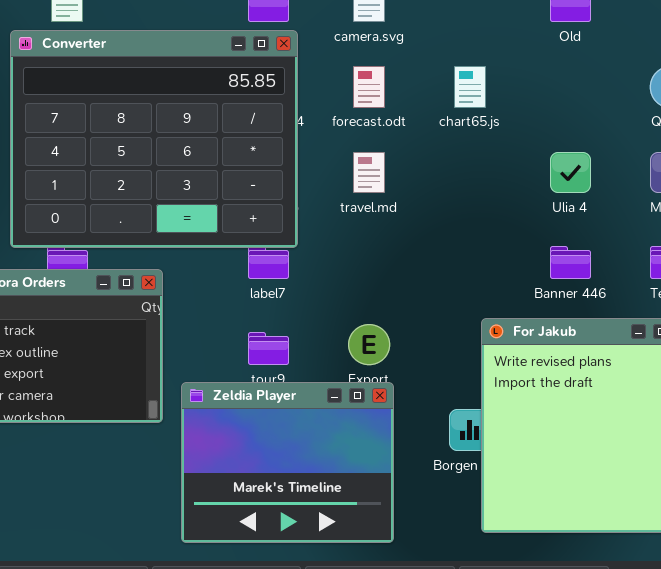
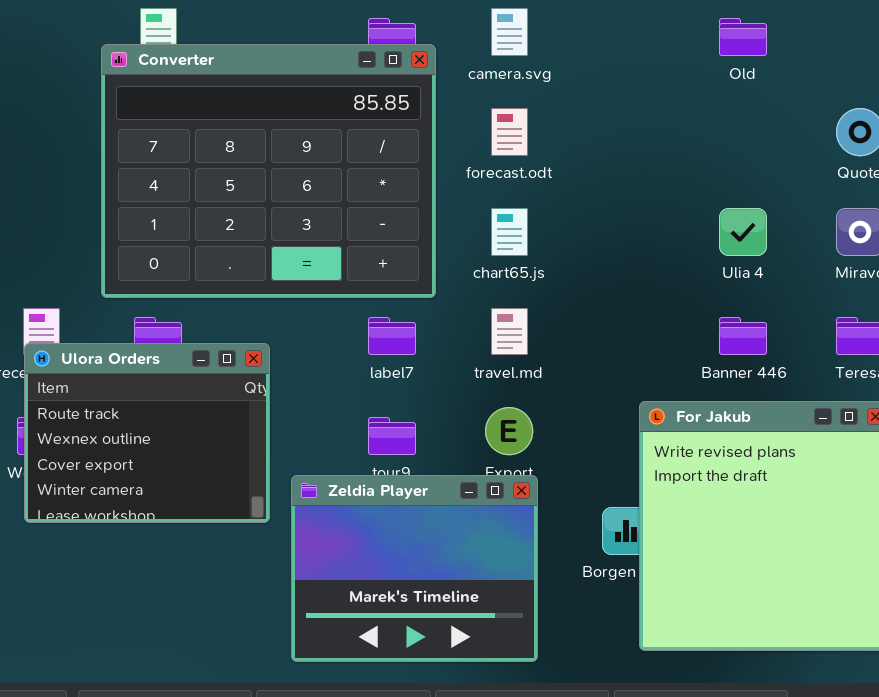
Converter: [10,30,298,248] -> [101,44,436,298], moved
chart65.js: [454,66,486,108] -> [491,208,528,256], moved
travel.md: [353,152,385,193] -> [491,308,528,355], moved

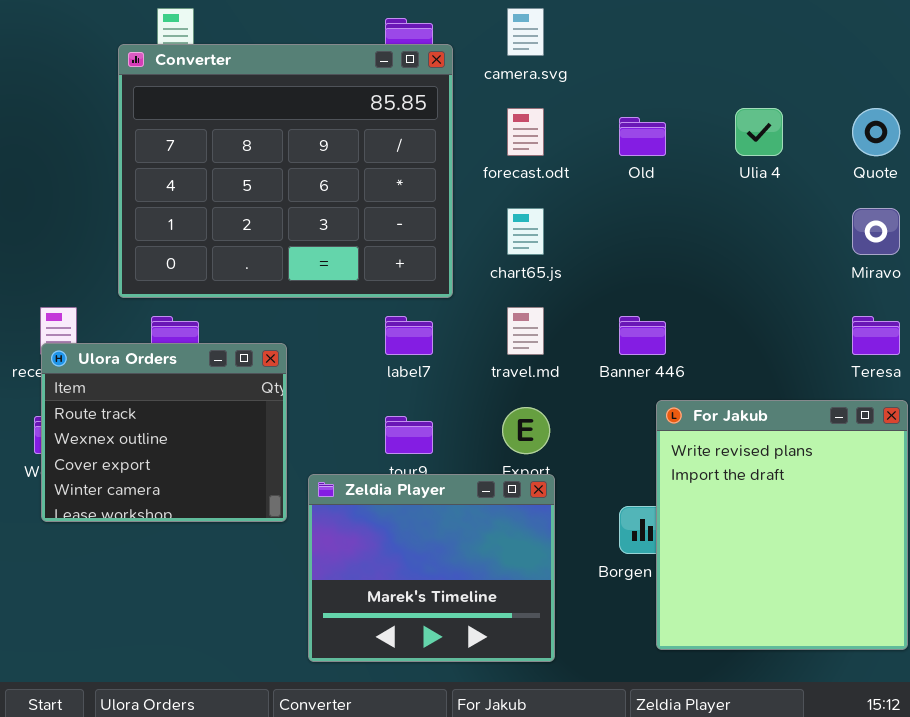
Old: [719,18,767,56] -> [619,117,666,156], moved
Ulia 4: [719,208,767,256] -> [735,108,783,156], moved
Banner 446: [719,317,767,355] -> [619,316,666,355], moved

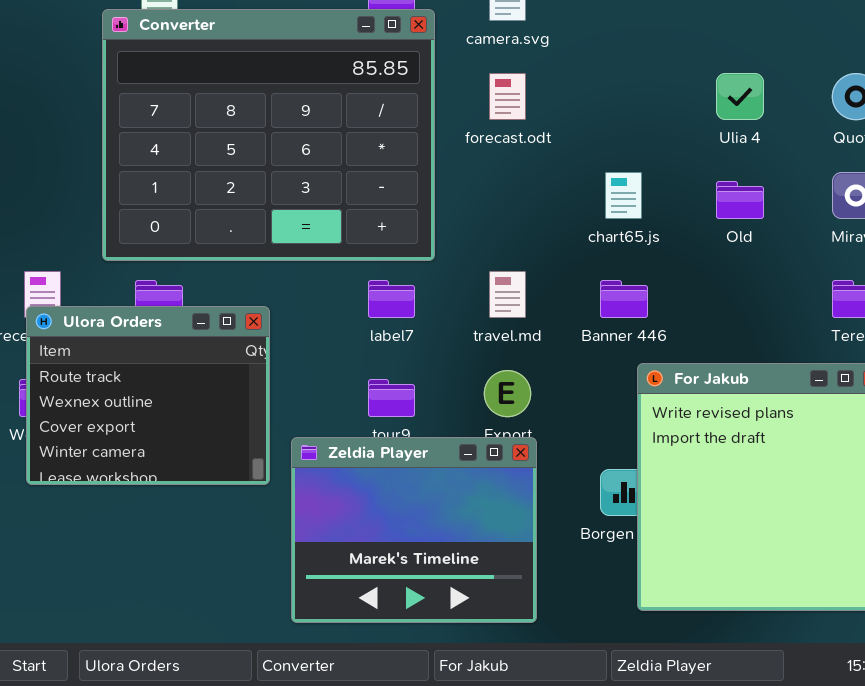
Old: [619,117,666,156] -> [716,181,764,219], moved
chart65.js: [507,208,544,255] -> [605,172,642,219], moved

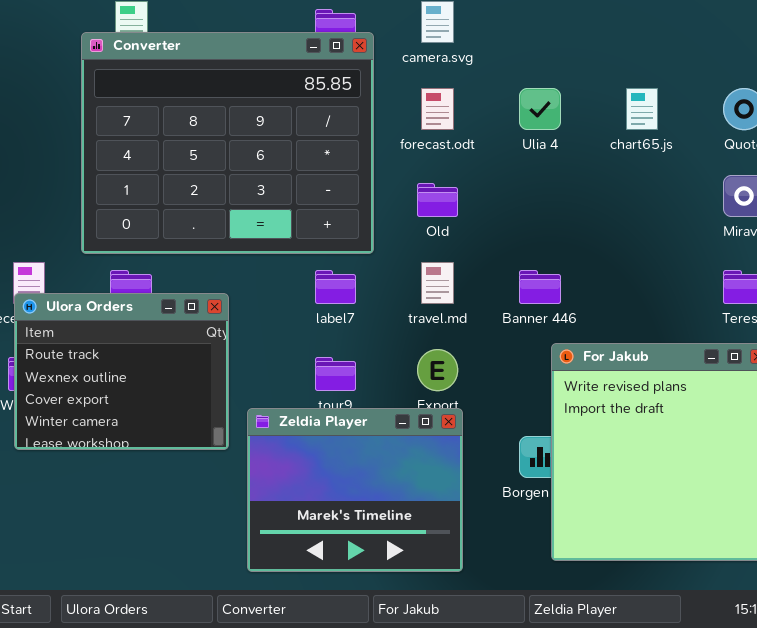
Ulia 4: [716,73,764,120] -> [519,88,561,130], moved
chart65.js: [605,172,642,219] -> [626,88,658,130], moved
Old: [716,181,764,219] -> [417,183,458,217], moved

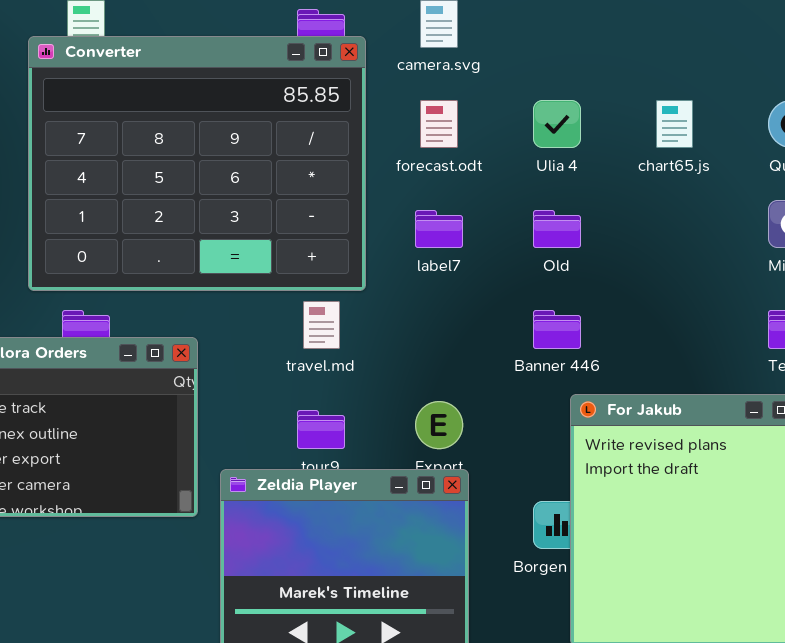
Old: [417,183,458,217] -> [533,210,581,248], moved
travel.md: [421,262,454,304] -> [303,301,340,349], moved
label7: [315,270,356,304] -> [415,210,463,248], moved

